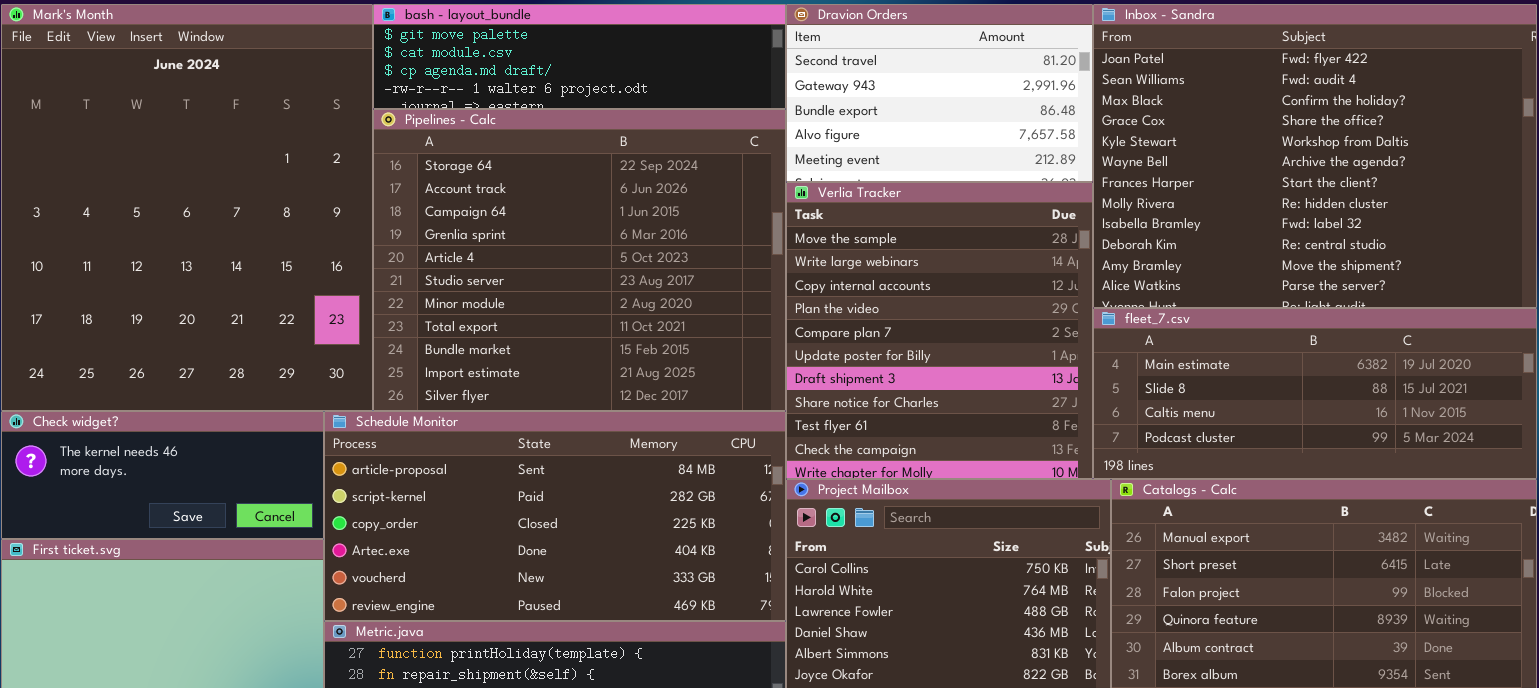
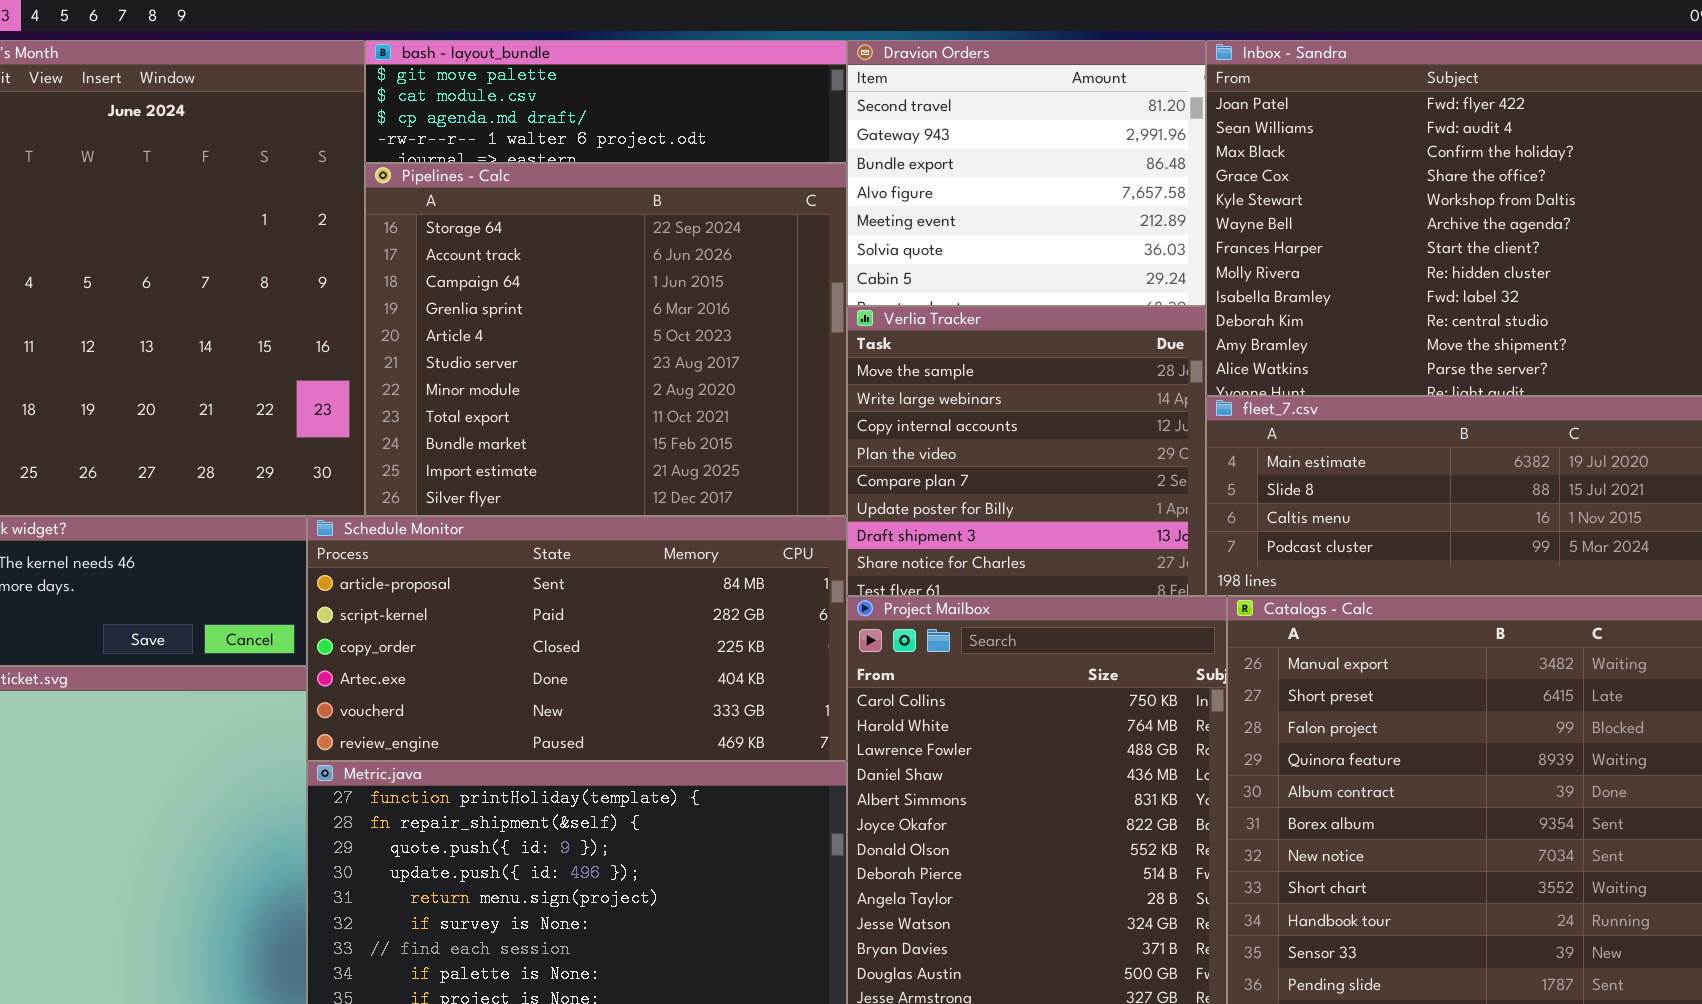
Dravion Orders: [786,4,1093,182] -> [847,40,1206,306], resized
Verlia Tracker: [786,182,1093,479] -> [847,306,1206,596], resized

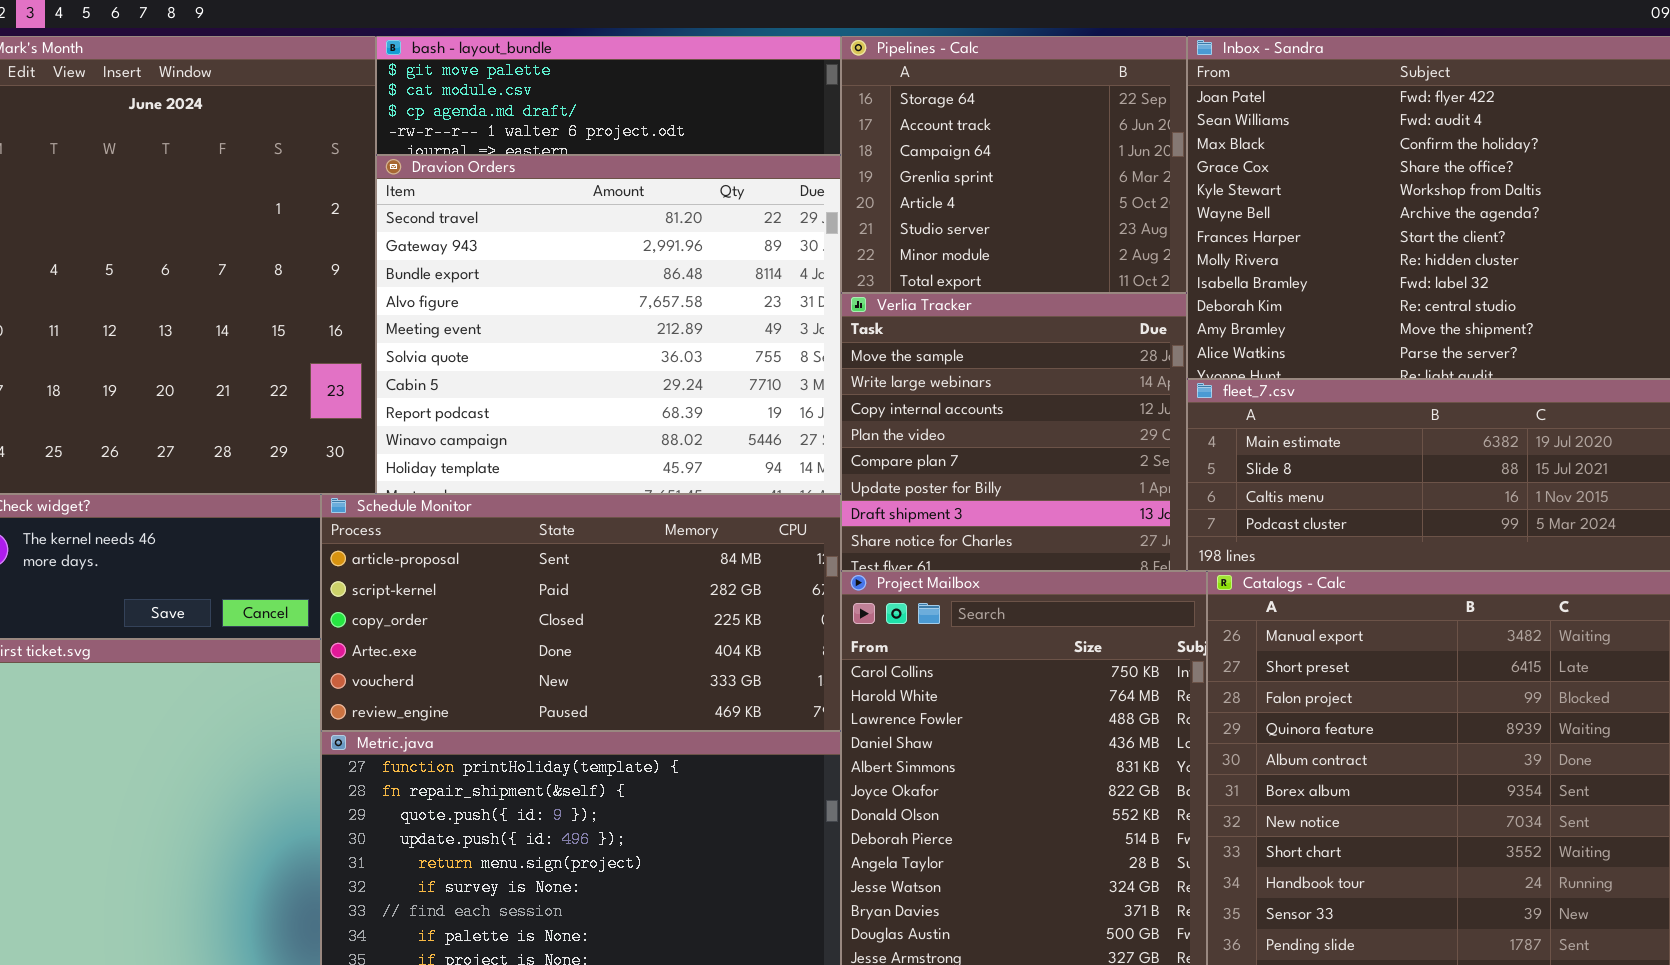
Dravion Orders: [847,40,1206,306] -> [376,155,841,494], moved, resized
Pipelines - Calc: [365,163,847,516] -> [841,36,1187,293], moved, resized

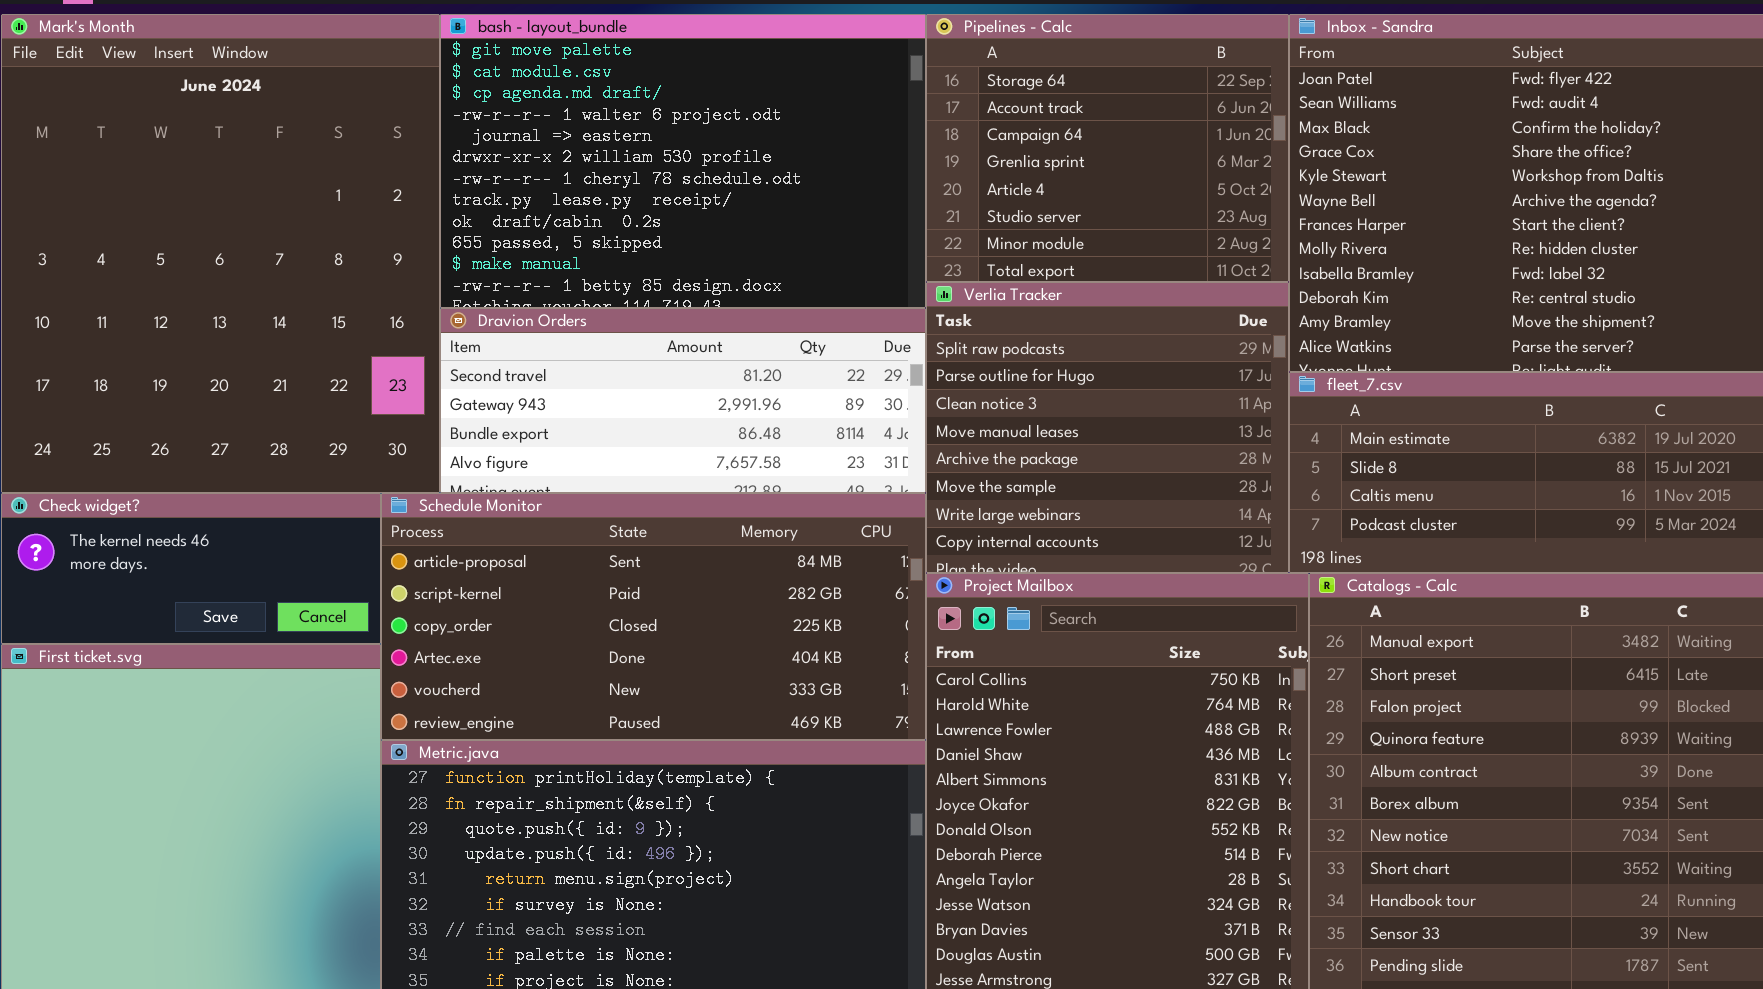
bash - layout_bundle: [376,36,841,155] -> [440,14,926,308], resized
Dravion Orders: [376,155,841,494] -> [440,308,926,493], resized
Verlia Tracker: [841,293,1187,571] -> [926,282,1289,573], scrolled up 5 rows

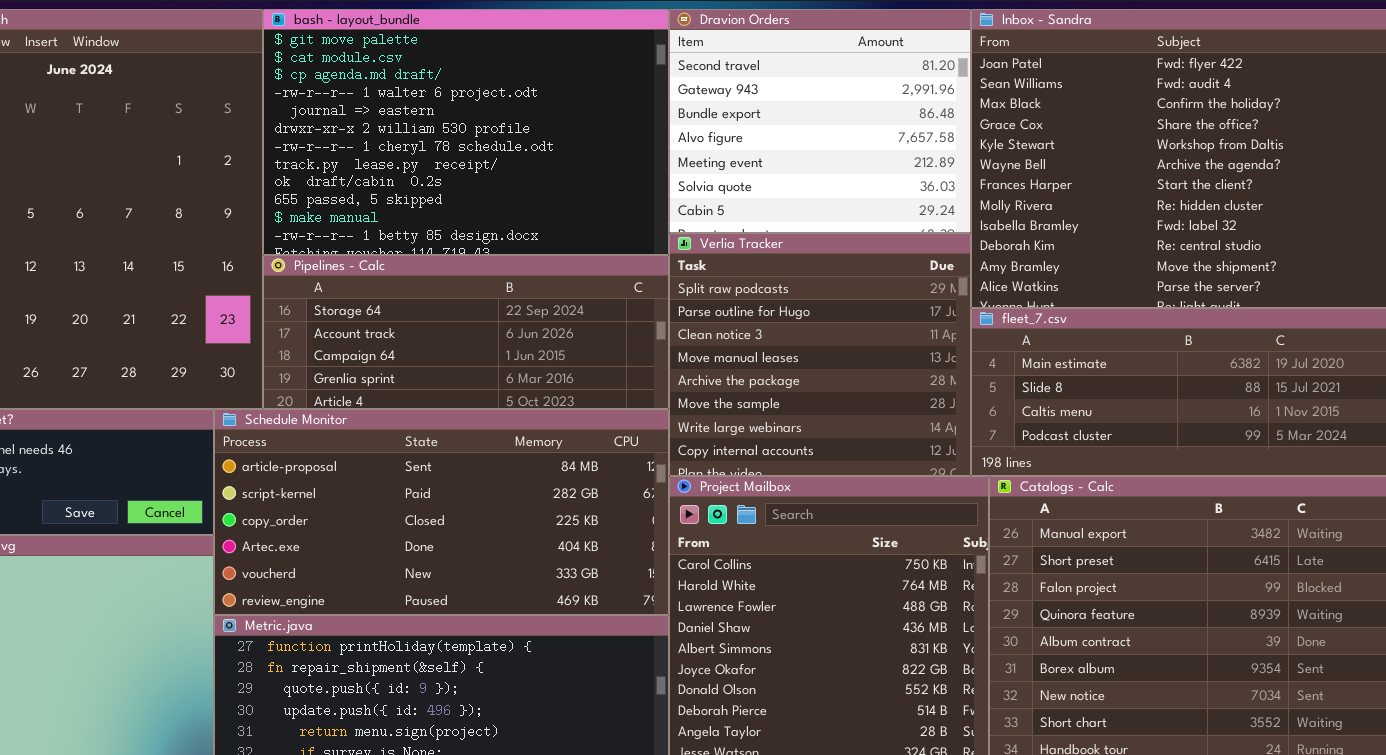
Pipelines - Calc: [926,14,1289,282] -> [263,255,669,409], moved, resized
Dravion Orders: [440,308,926,493] -> [669,9,971,233], moved, resized

